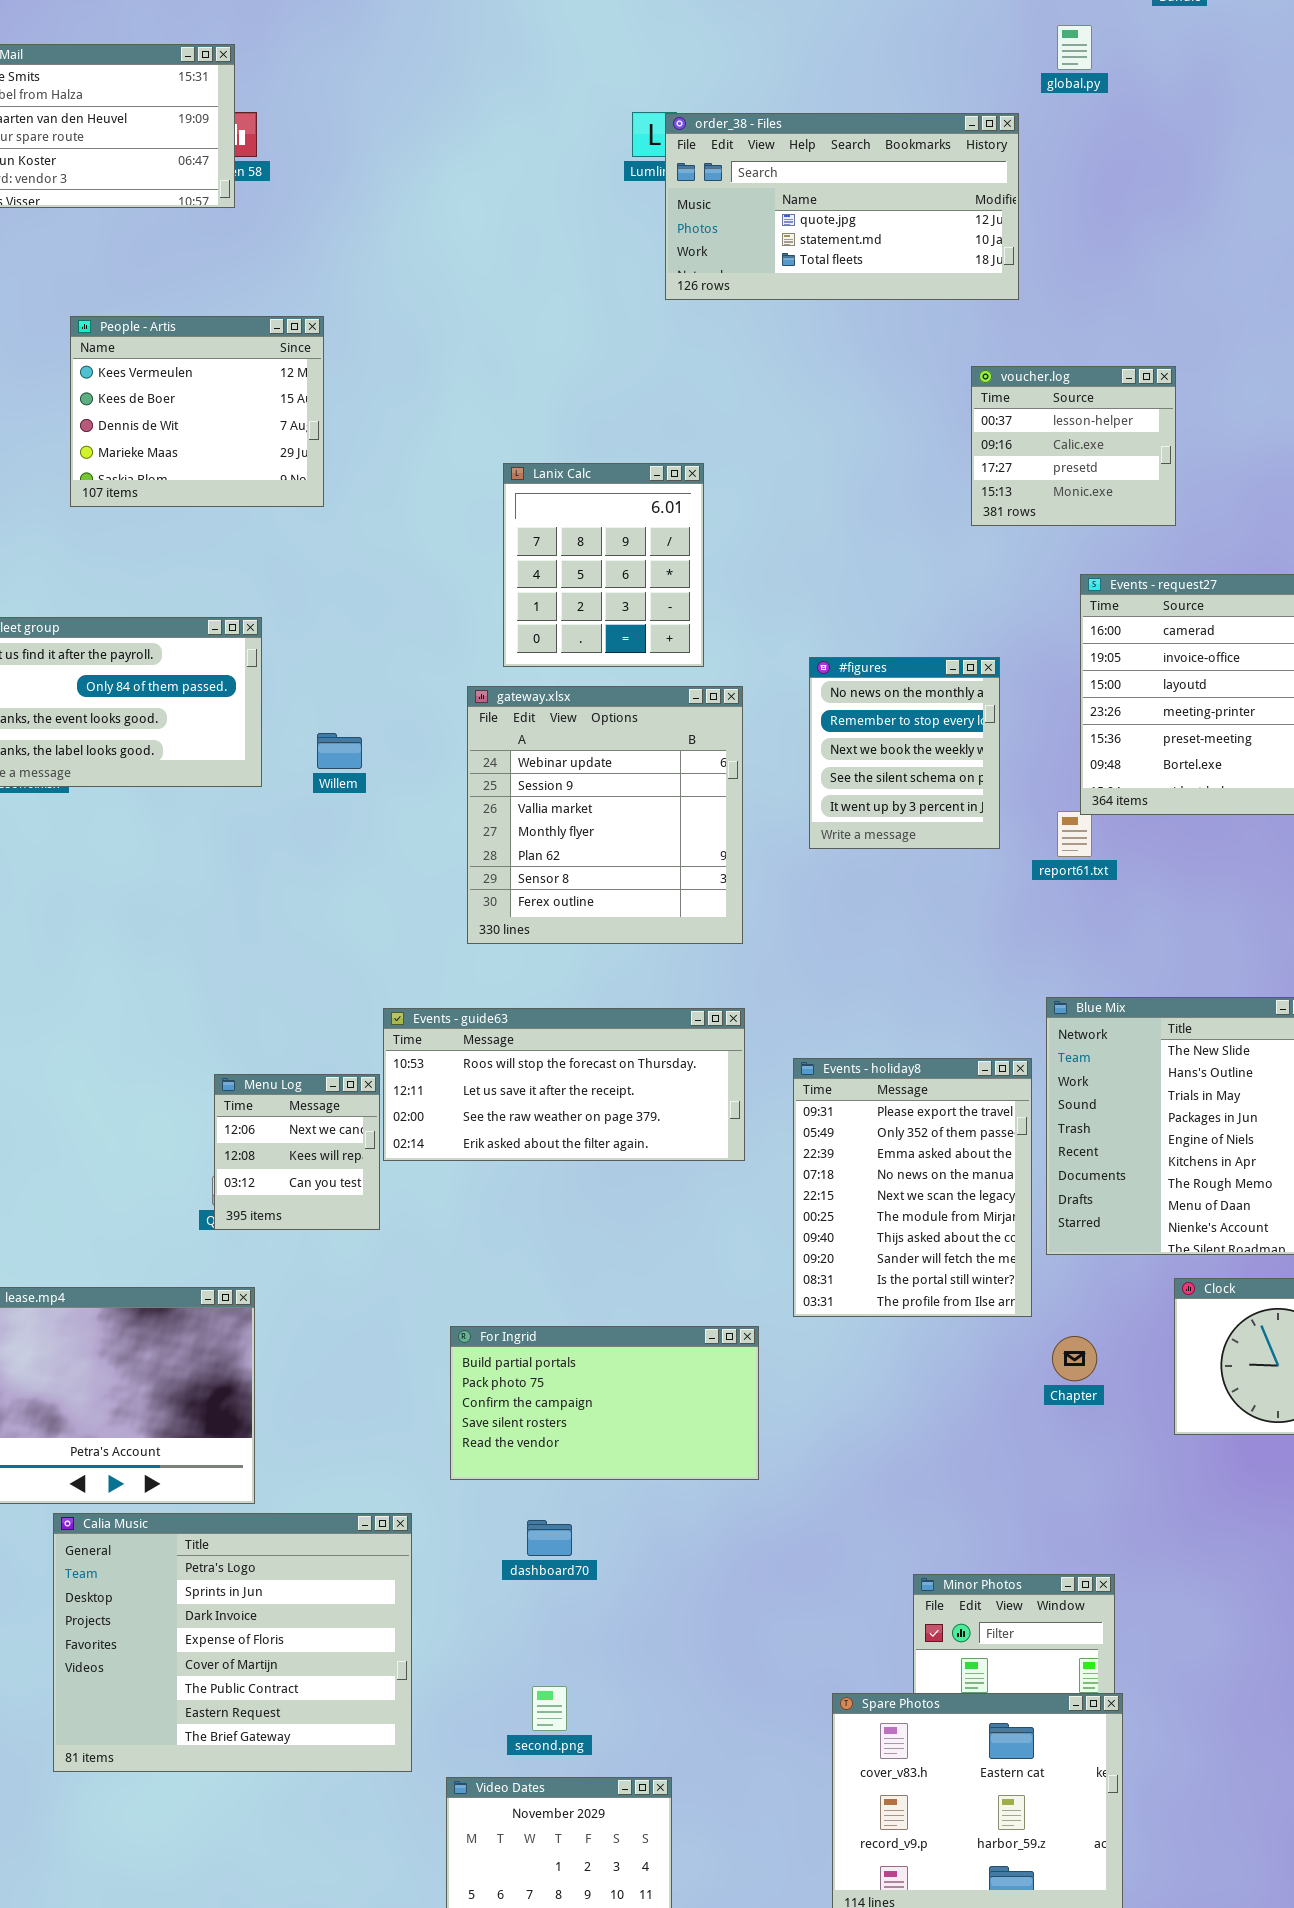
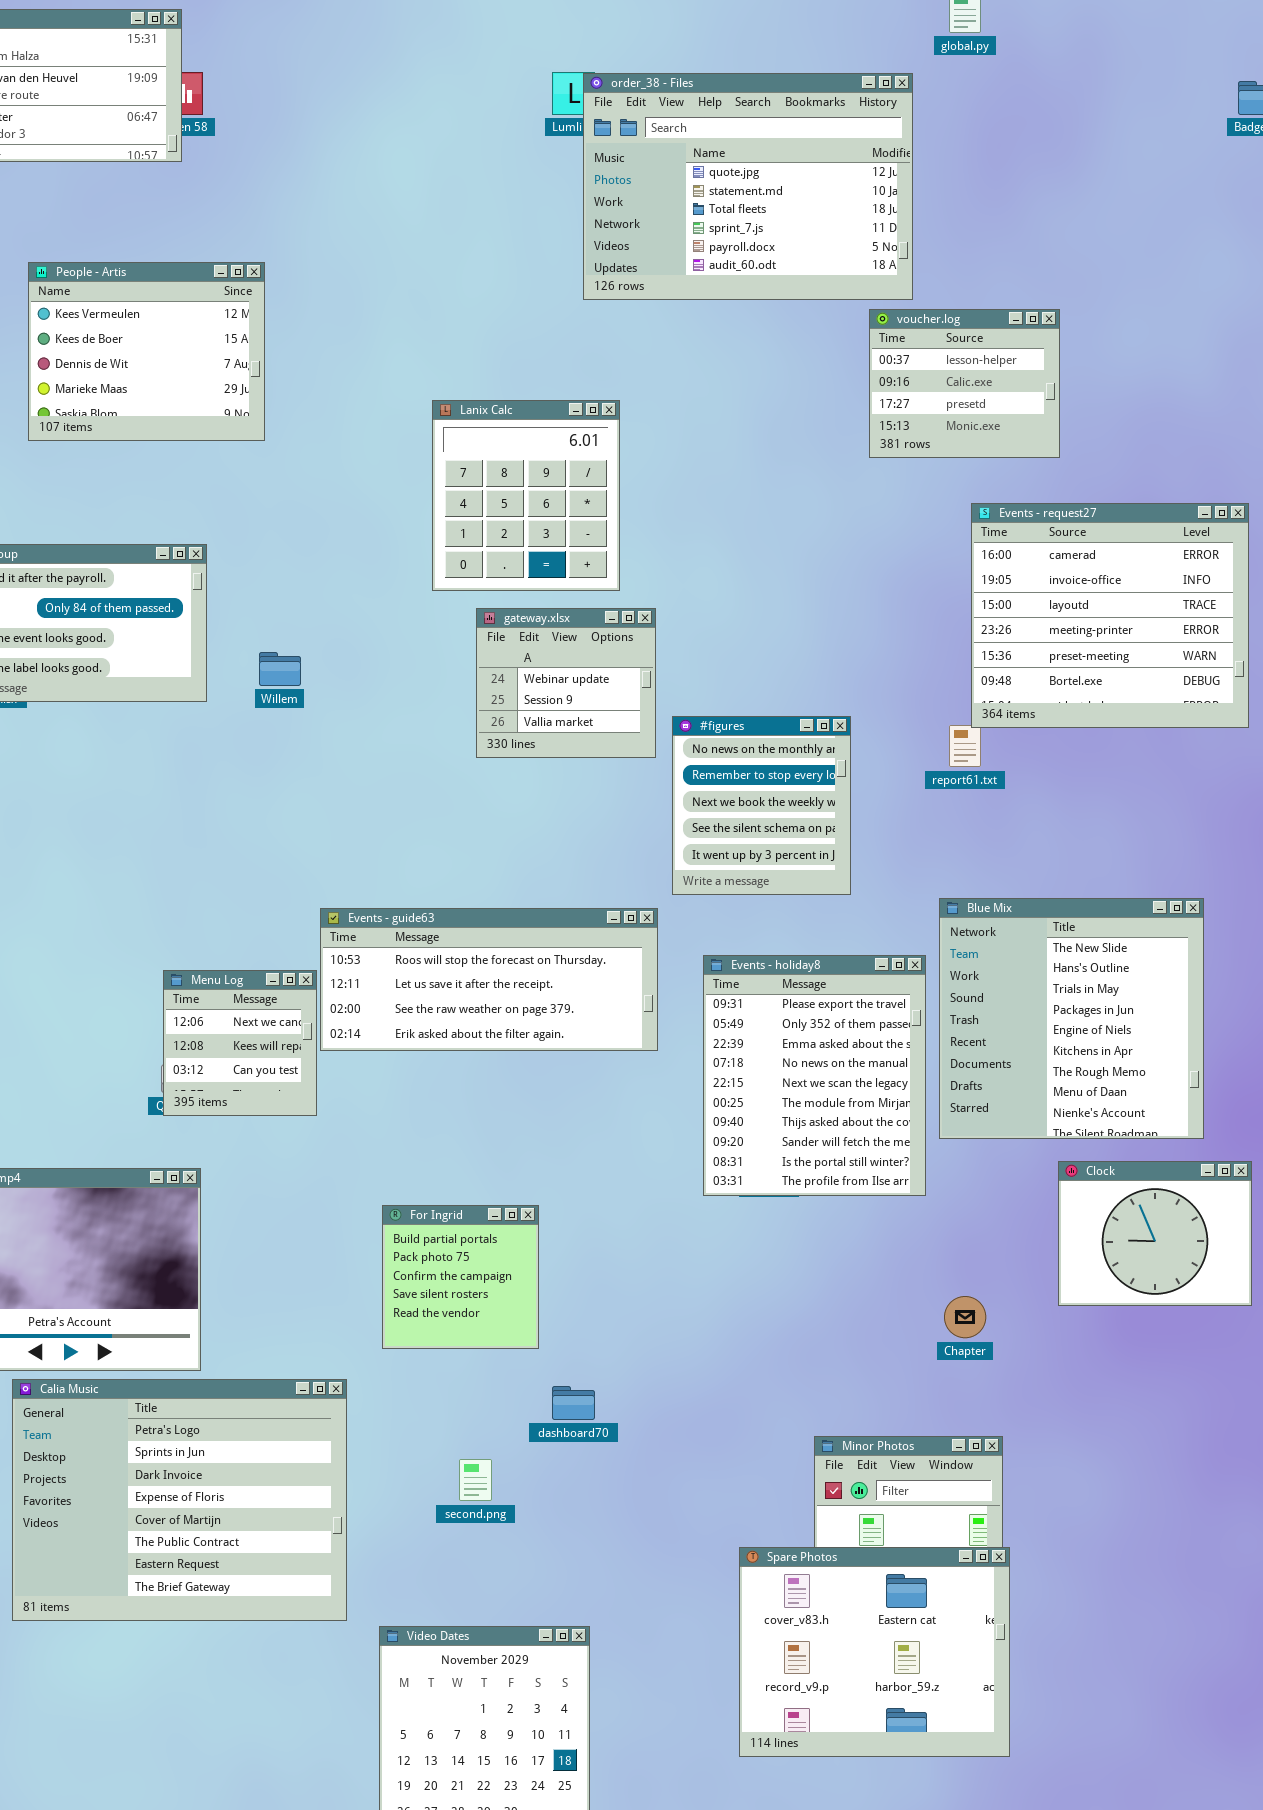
order_38 - Files: [665,113,1019,300] -> [583,73,913,300], resized
#figures: [809,657,1000,849] -> [672,716,851,895], moved
gateway.xlsx: [467,686,743,944] -> [476,608,656,758], resized
For Ingrid: [450,1326,759,1480] -> [382,1205,539,1349], resized
Chapter: [1052,1336,1097,1381] -> [944,1296,986,1338], moved
dashboard70: [527,1520,572,1556] -> [552,1386,595,1420], moved
second.png: [532,1686,567,1731] -> [459,1459,492,1501], moved

